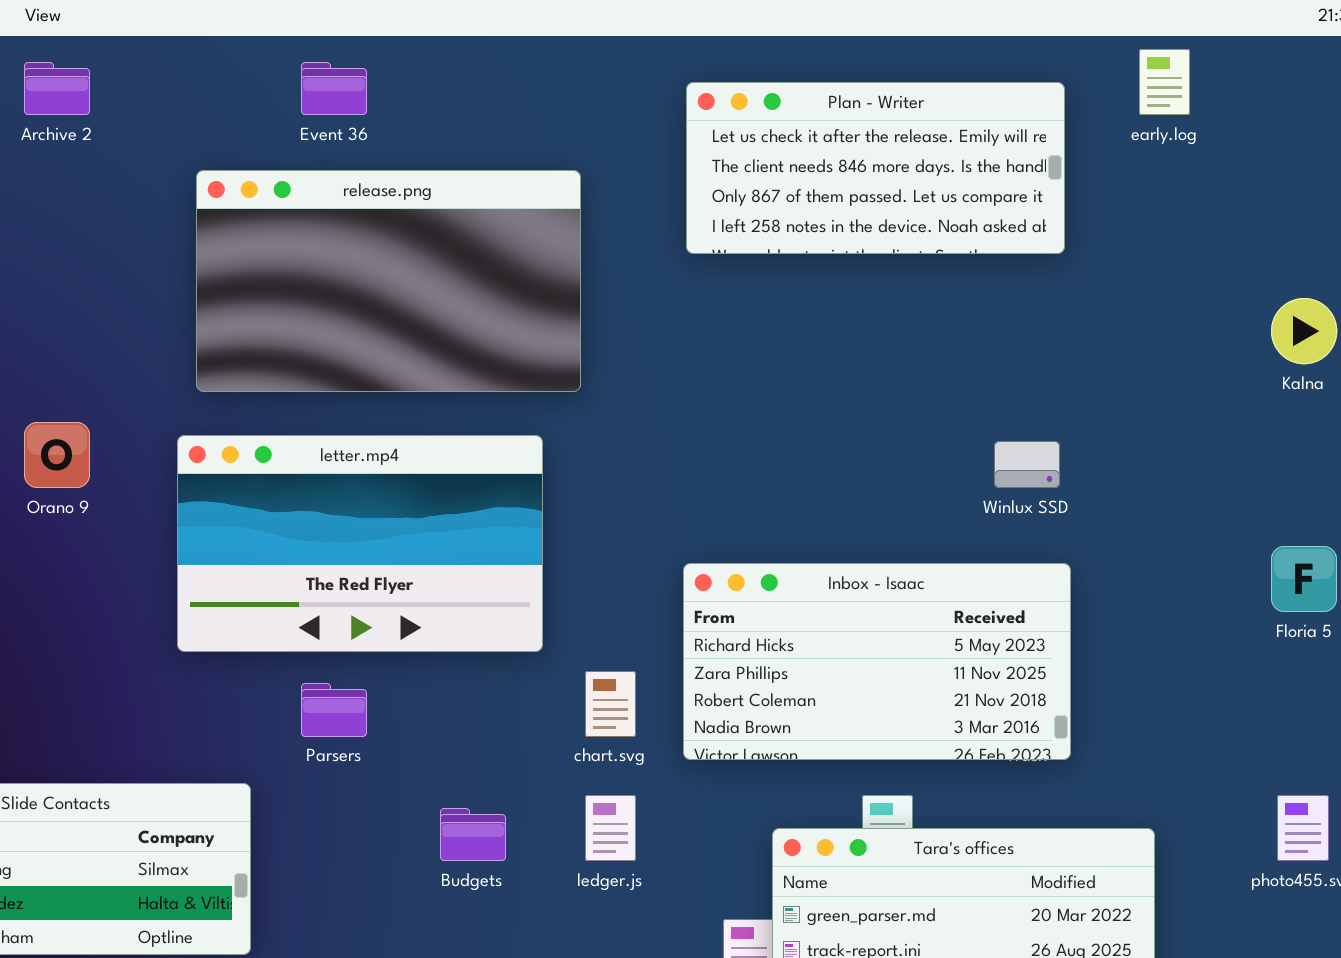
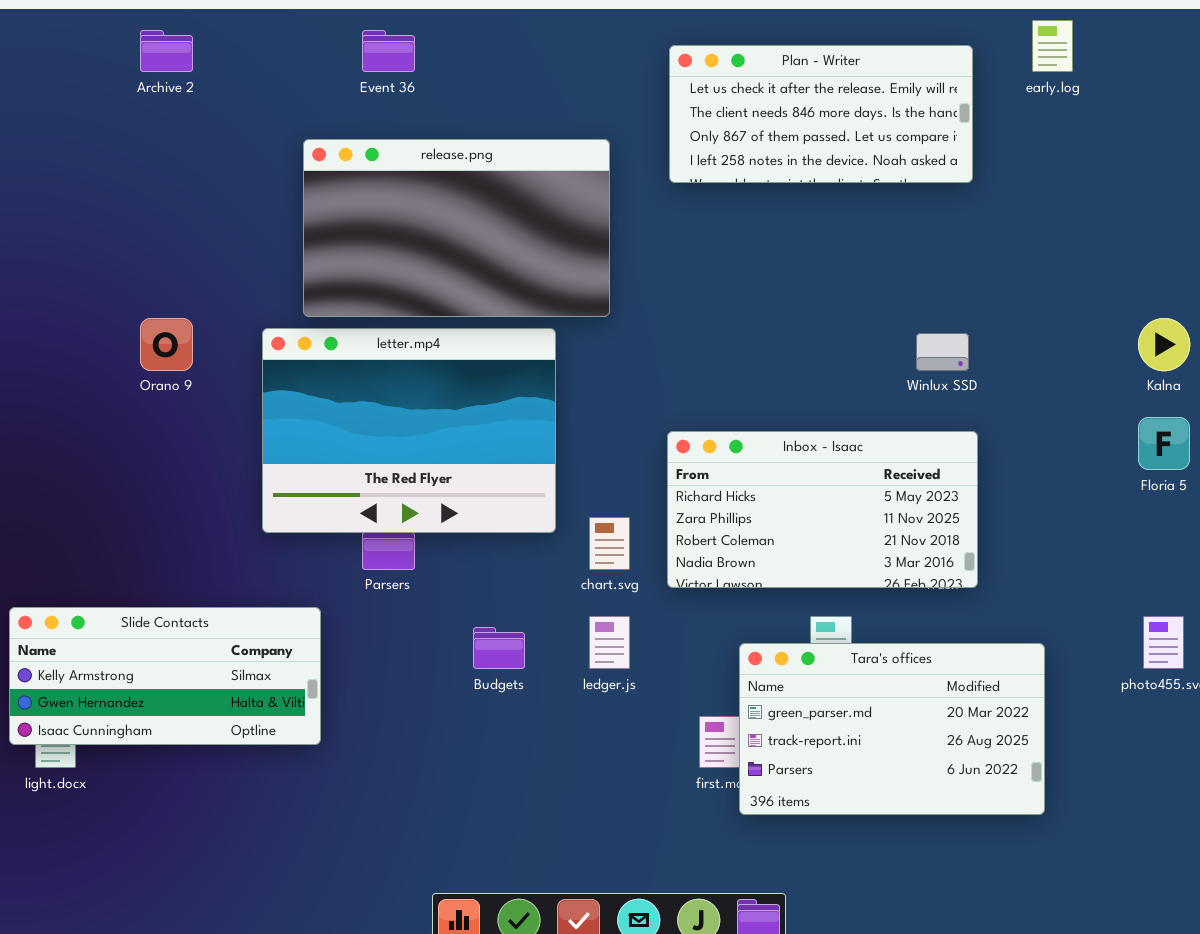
release.png: [196,170,581,392] -> [303,139,610,317], moved
Kalna: [1271,298,1337,364] -> [1138,318,1190,371], moved
letter.mp4: [177,435,543,652] -> [262,328,556,533], resized

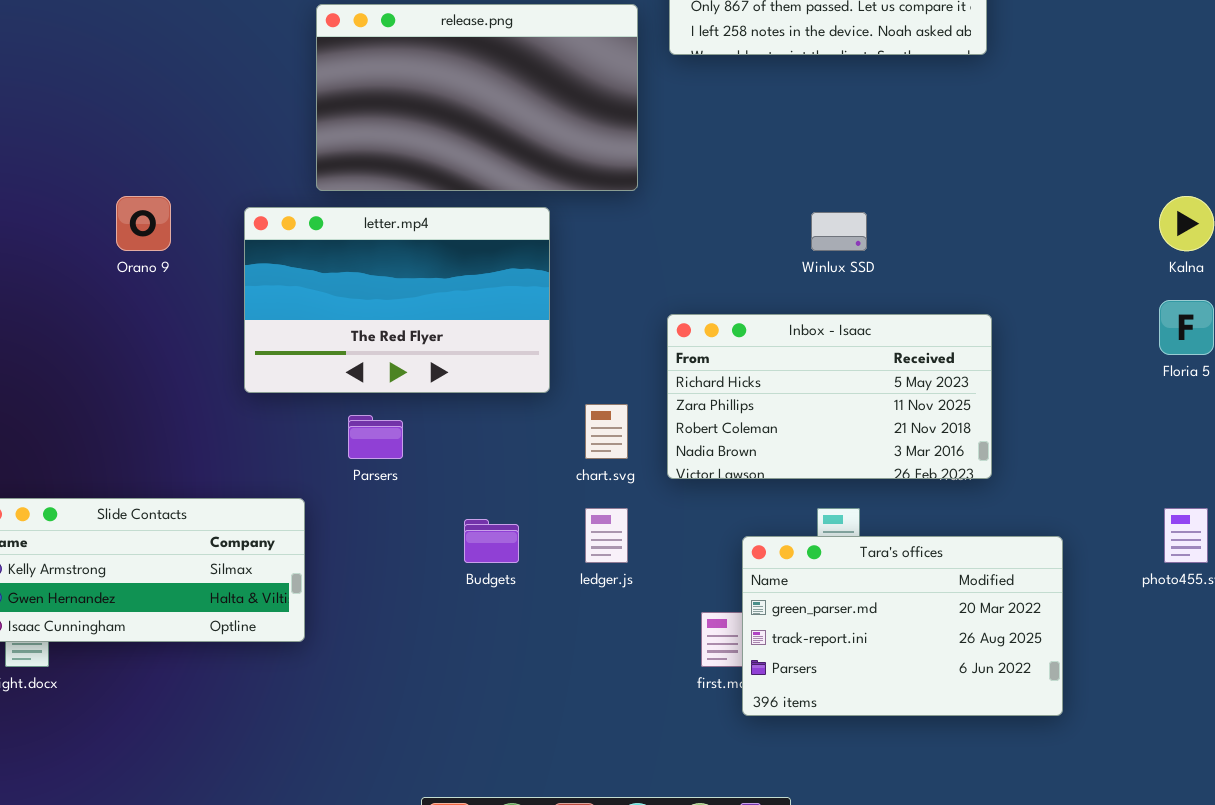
release.png: [303,139,610,317] -> [316,4,638,191], moved
letter.mp4: [262,328,556,533] -> [244,207,550,393], resized
Winlux SSD: [916,333,969,371] -> [811,212,867,251], moved

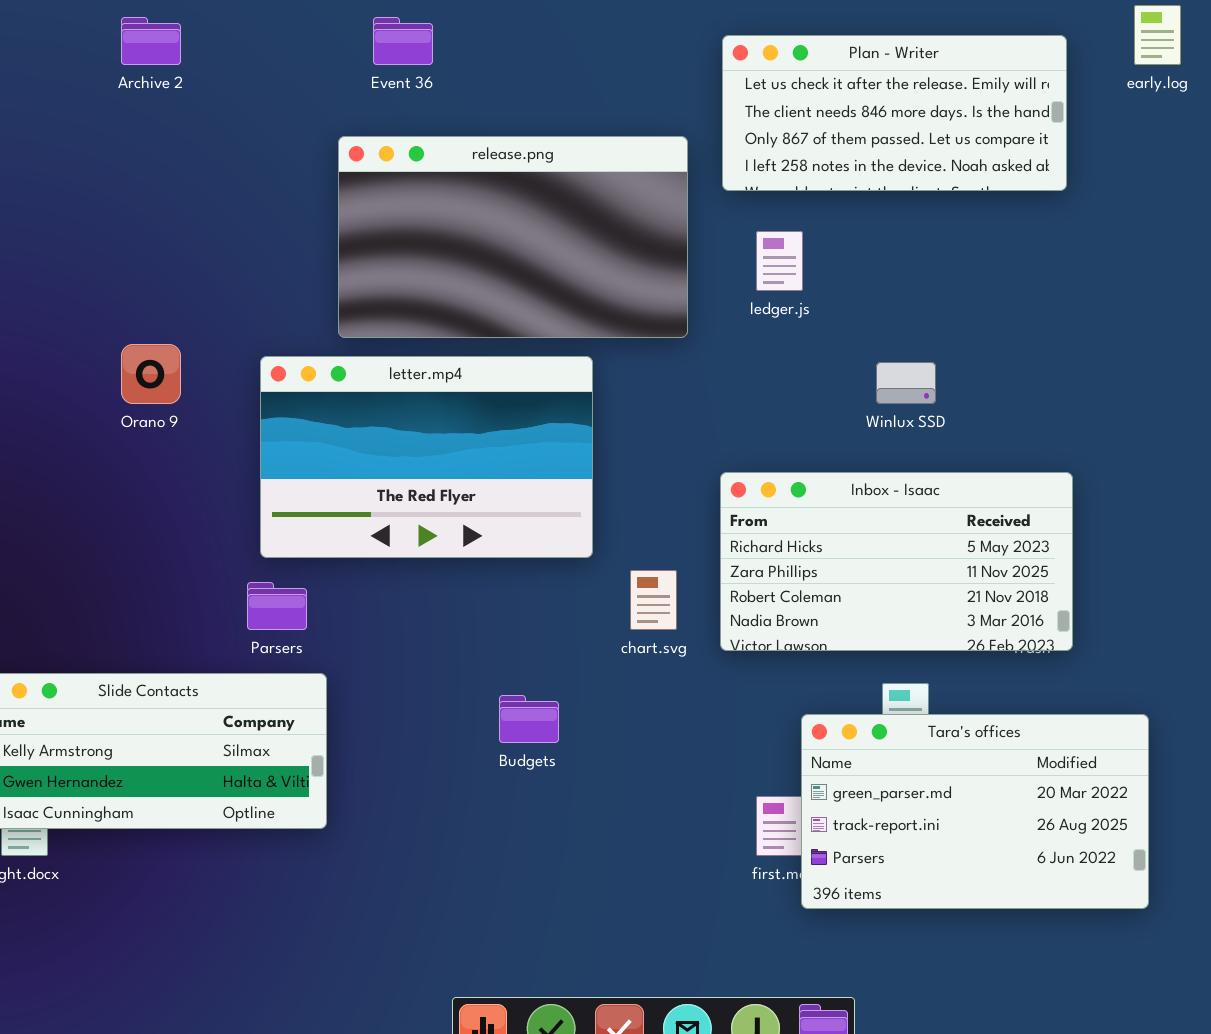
Parsers: [348,415,403,459] -> [247,582,307,630], moved
ledger.js: [585,508,628,563] -> [756,231,803,291], moved

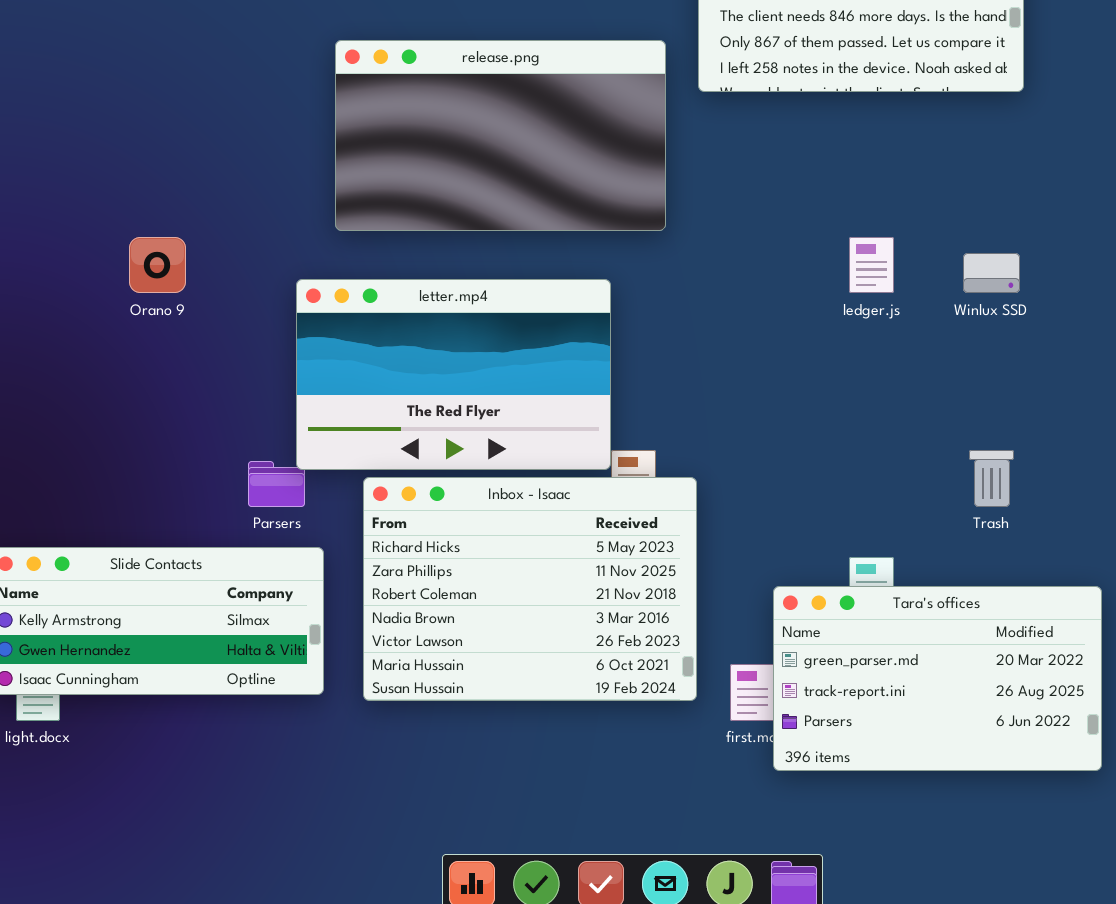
ledger.js: [756,231,803,291] -> [849,237,894,293], moved
letter.mp4: [260,356,593,558] -> [296,279,611,470], moved
Winlux SSD: [876,362,936,404] -> [963,253,1020,293], moved
Inbox - Isaac: [720,472,1073,651] -> [363,477,697,701], moved, resized

